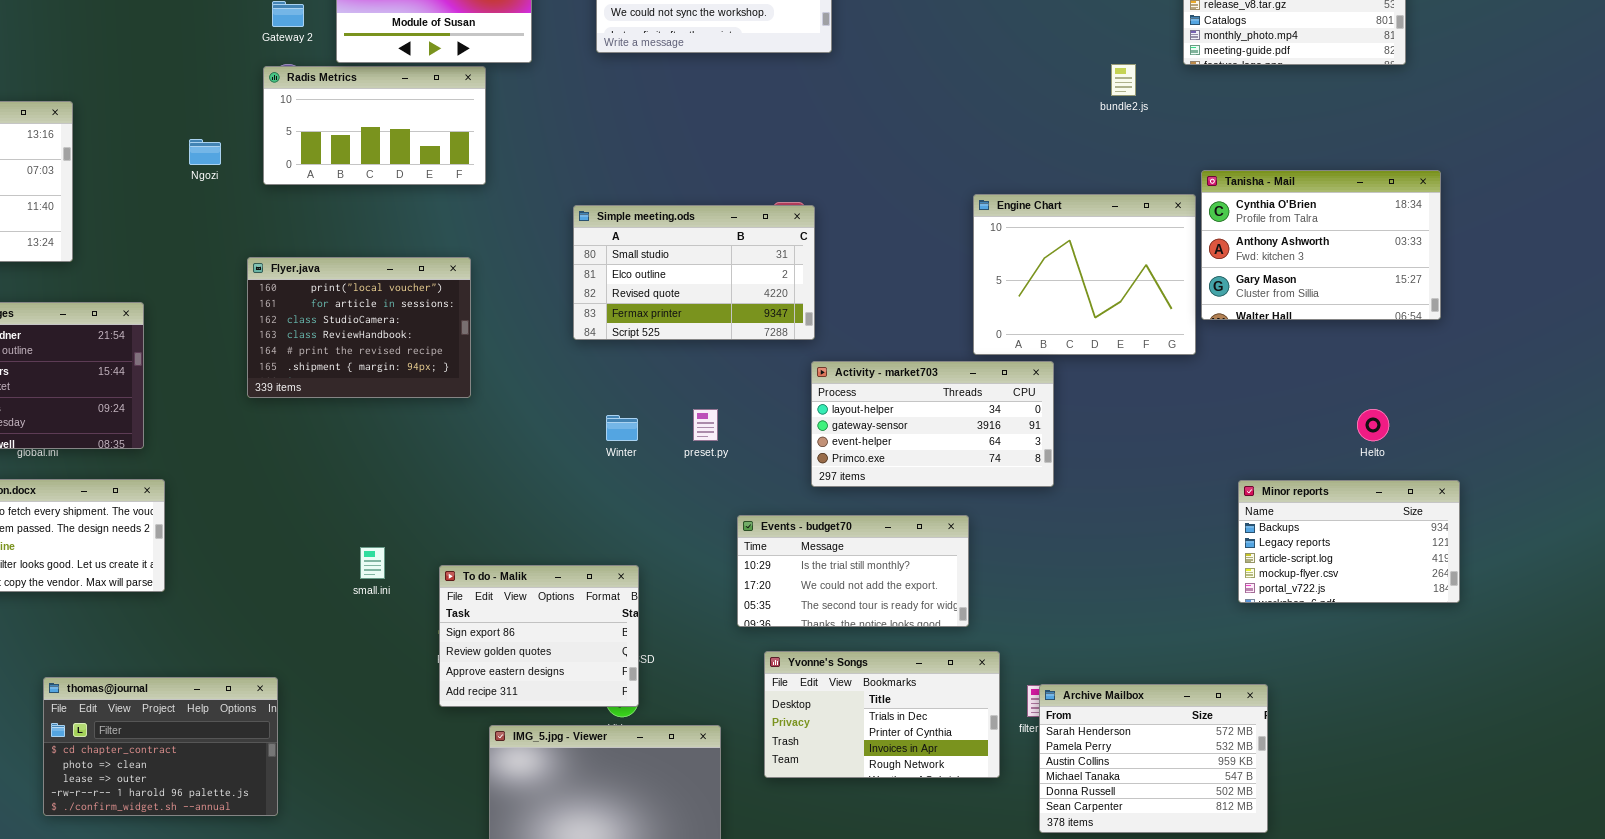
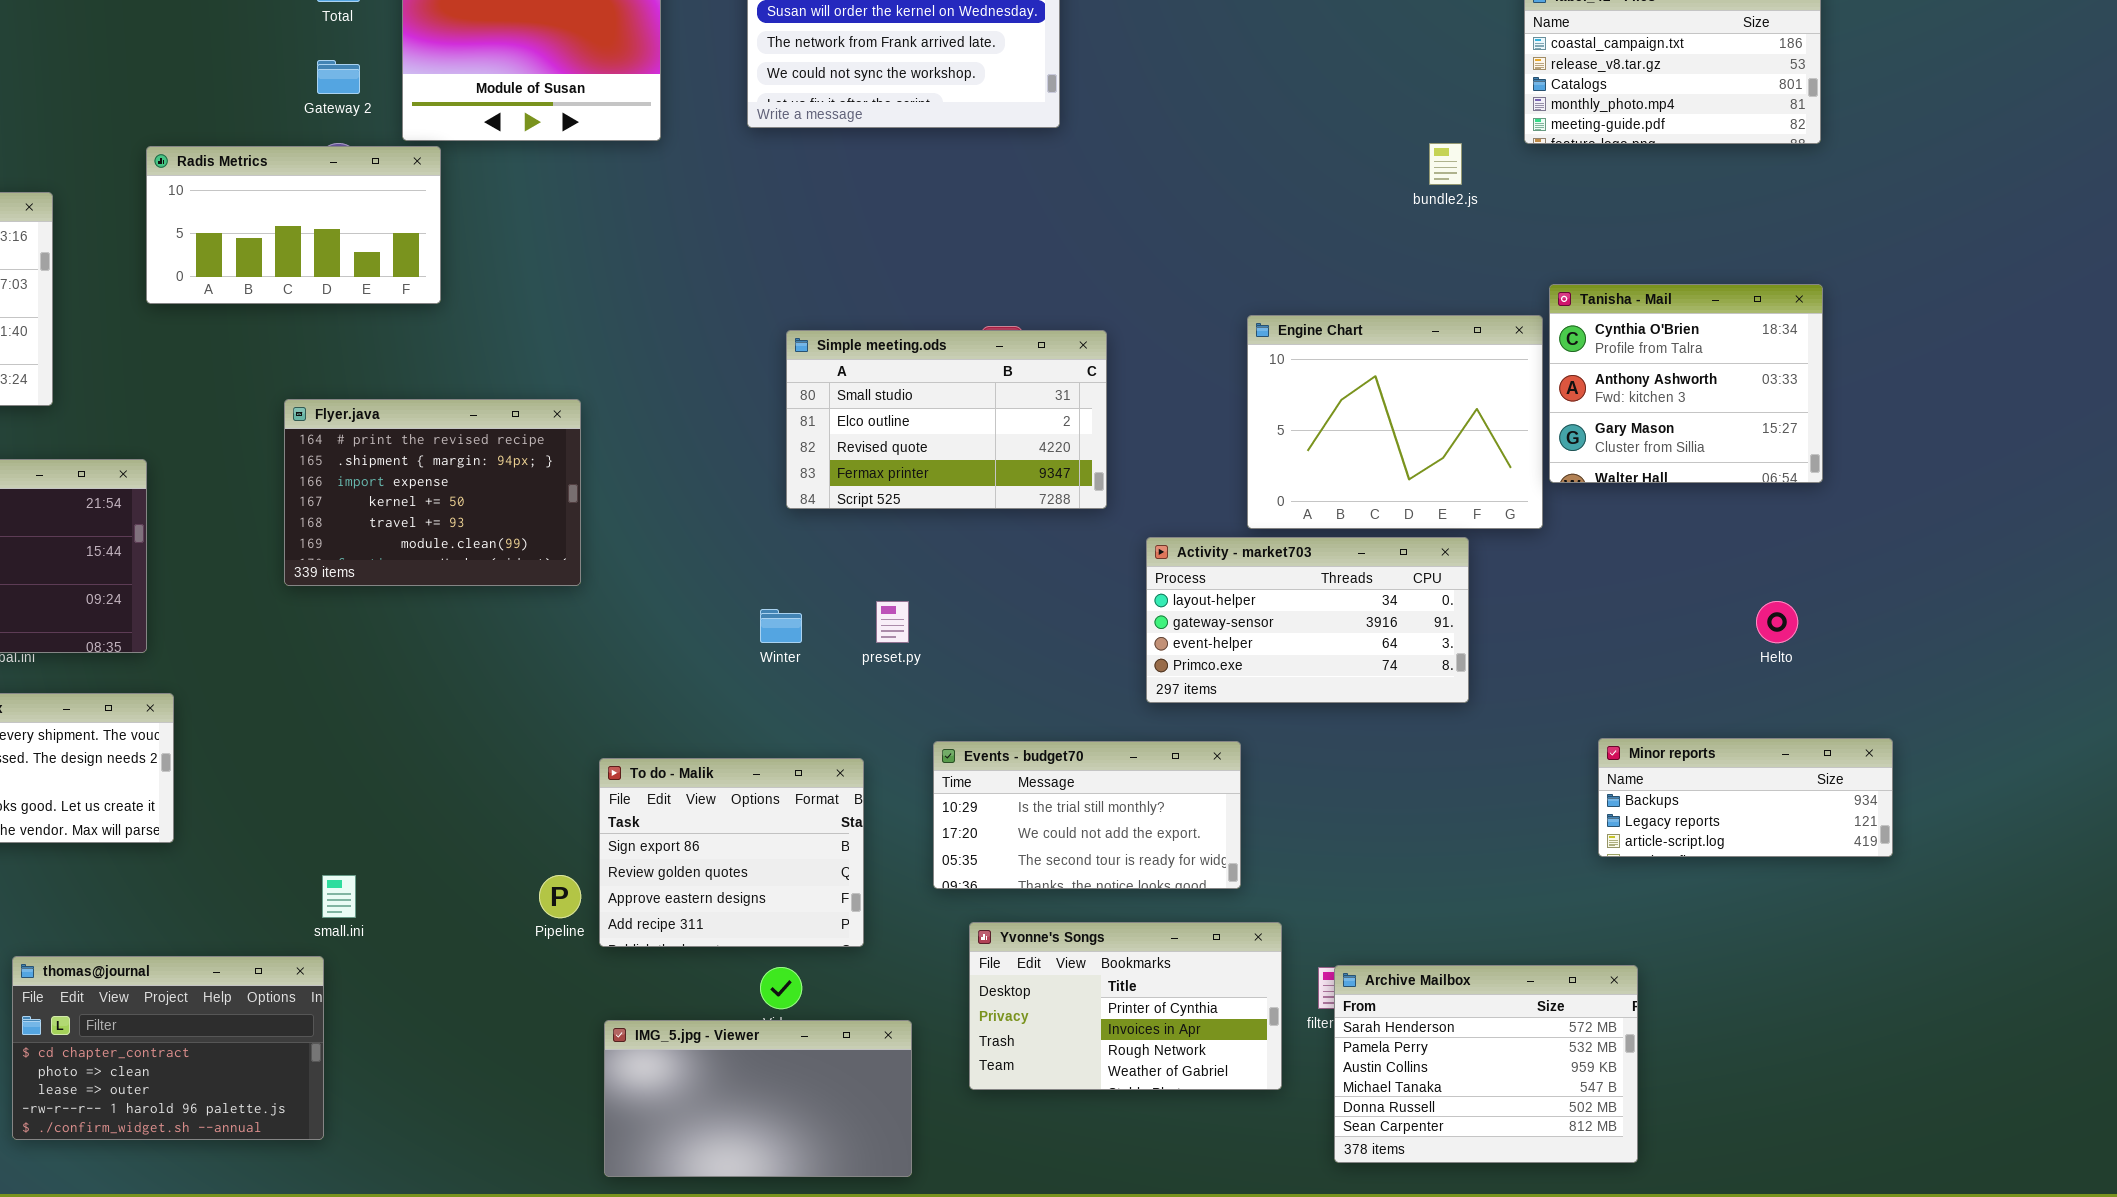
Radis Metrics: [263,66,486,185] -> [146,146,441,304], moved
Tanisha - Mail: [1201,170,1441,320] -> [1549,284,1823,483], resized
Simple meeting.ods: [573,205,815,340] -> [786,330,1107,509], moved
Flyer.java: [247,257,471,398] -> [284,399,581,586], scrolled down 4 rows
Activity - market703: [811,361,1054,487] -> [1146,537,1469,703], moved
Minor reports: [1238,480,1460,603] -> [1598,738,1893,857], resized
small.ini: [360,547,385,579] -> [322,875,356,918], moved
To do - Malik: [439,565,639,707] -> [599,758,864,947], moved
Yvonne's Songs: [764,651,1000,778] -> [969,922,1282,1090], scrolled down 1 row

